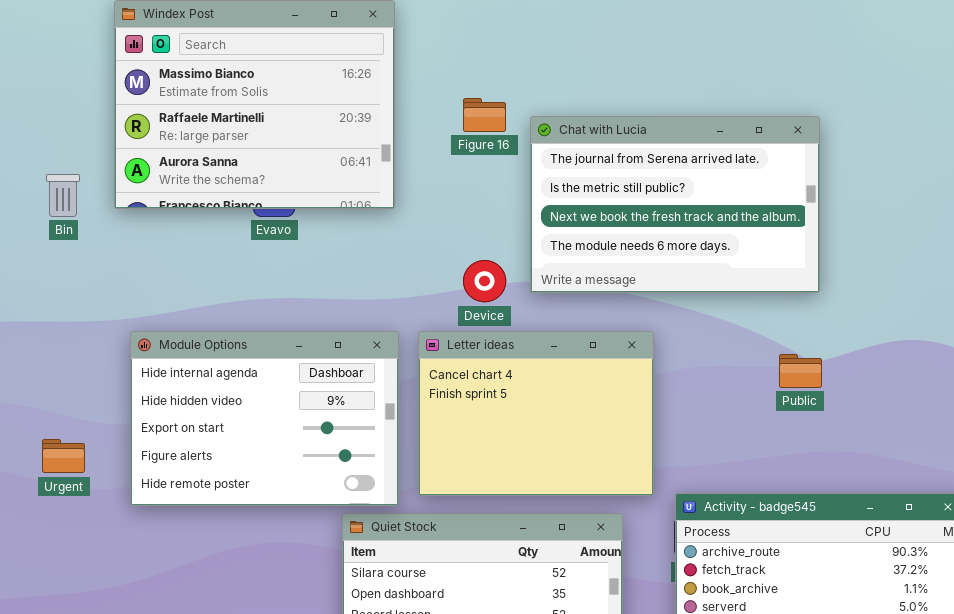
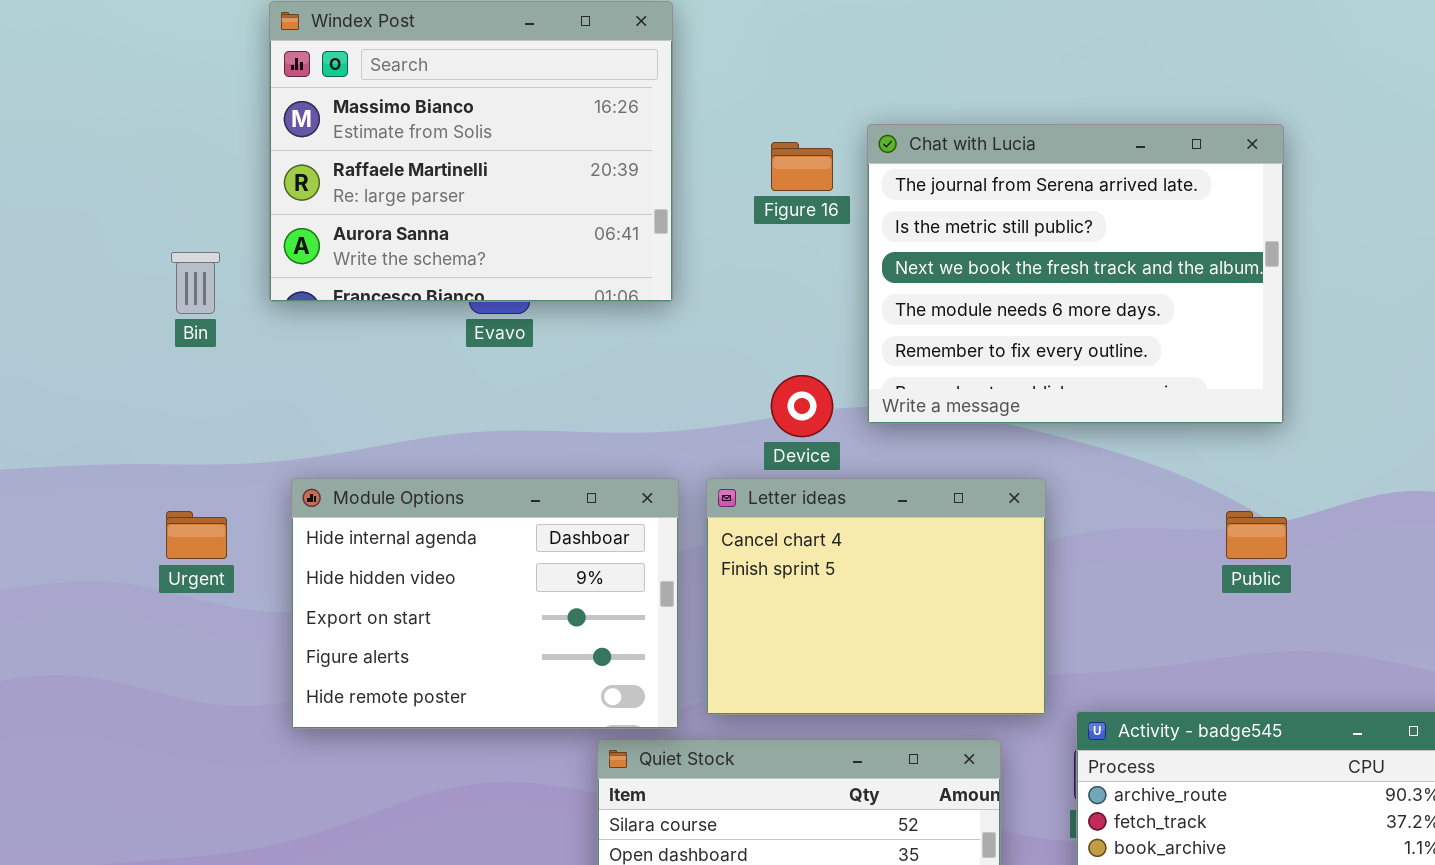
Chat with Lucia: [530,116,820,293] -> [867,124,1284,424], resized
Urgent: [42,439,85,473] -> [166,511,227,559], moved

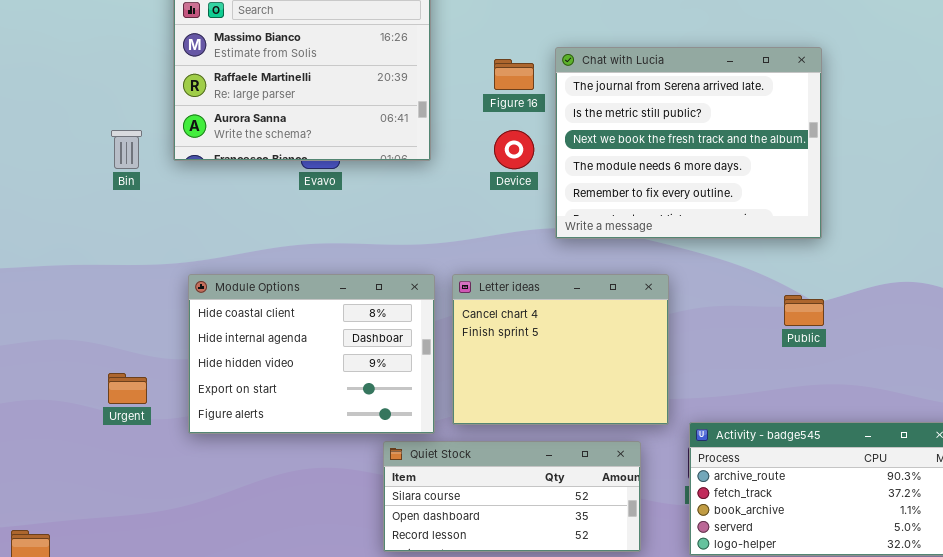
Device: [771,375,833,437] -> [494,130,534,169], moved
Module Options: [291,478,679,729] -> [188,274,435,434], scrolled up 1 row
Urgent: [166,511,227,559] -> [108,373,147,404], moved

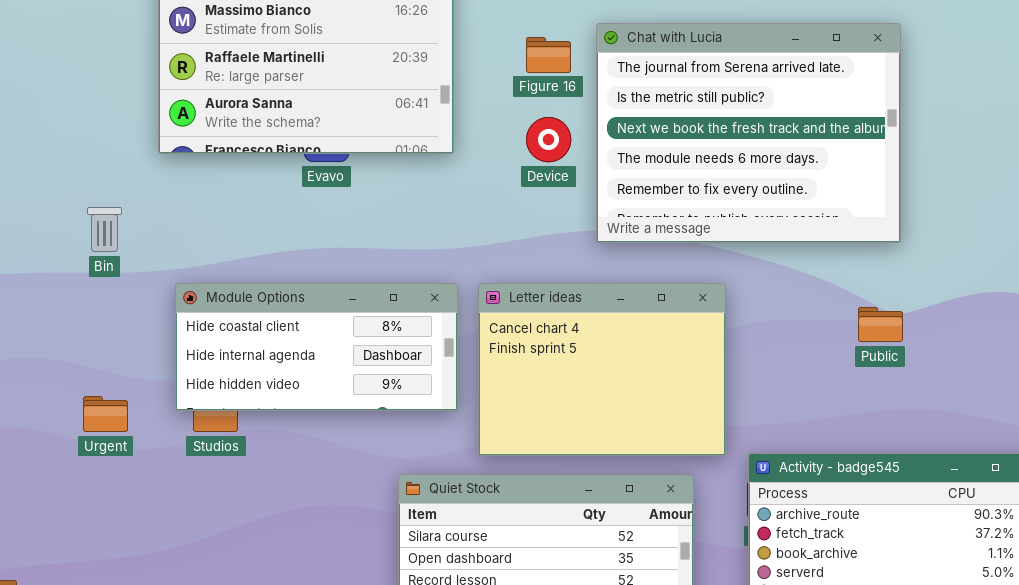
Bin: [111,130,142,169] -> [87,207,122,252], moved
Module Options: [188,274,435,434] -> [175,283,458,411], resized

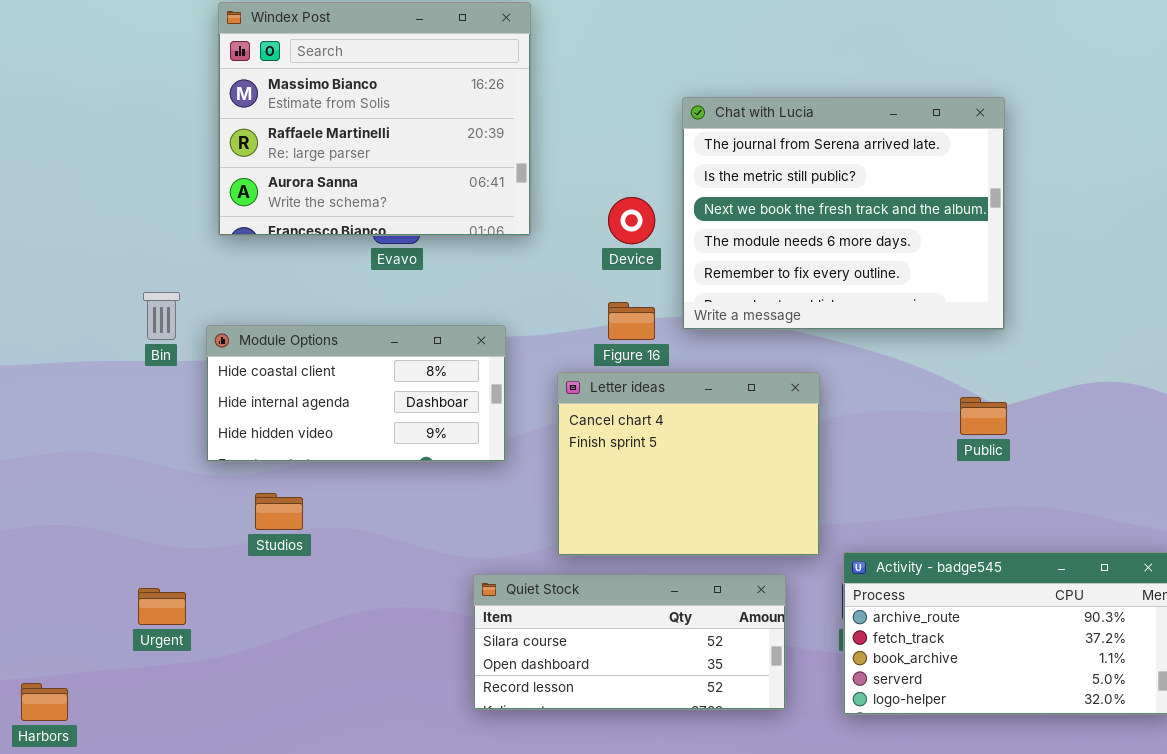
Figure 16: [526,37,571,73] -> [608,302,655,340], moved
Module Options: [175,283,458,411] -> [206,325,506,462], moved
Urgent: [83,396,128,432] -> [138,588,186,625], moved

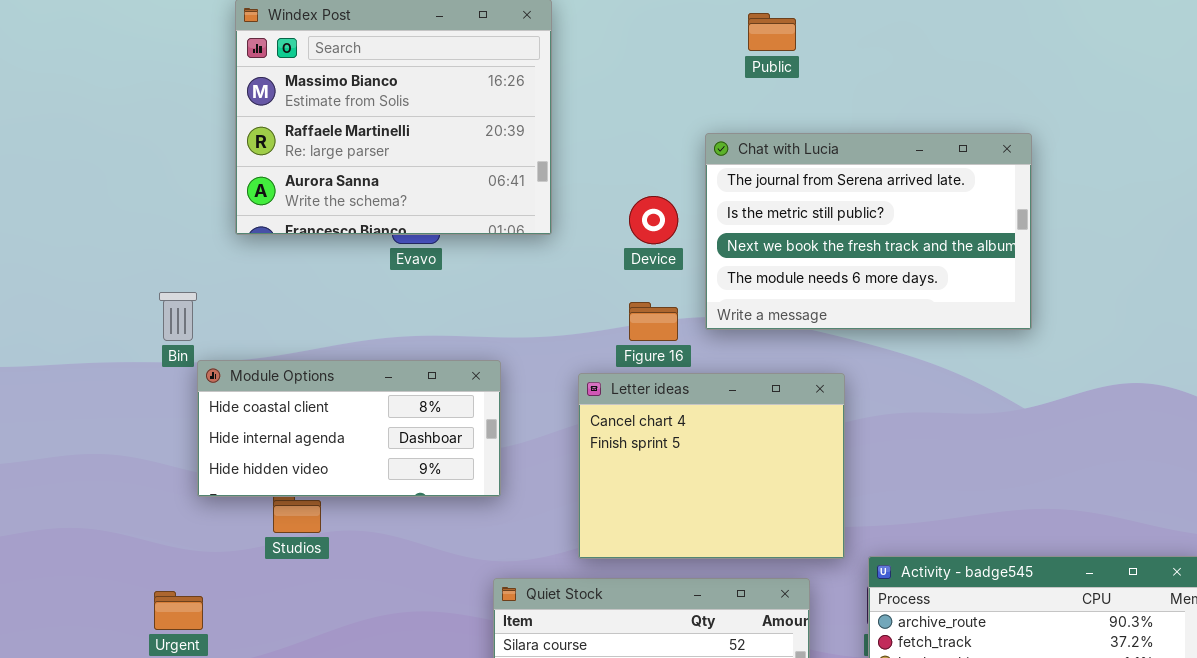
Chat with Lucia: [682,97,1005,330] -> [705,133,1032,330], resized
Module Options: [206,325,506,462] -> [197,360,501,497], moved
Public: [960,397,1007,435] -> [748,13,796,51], moved

